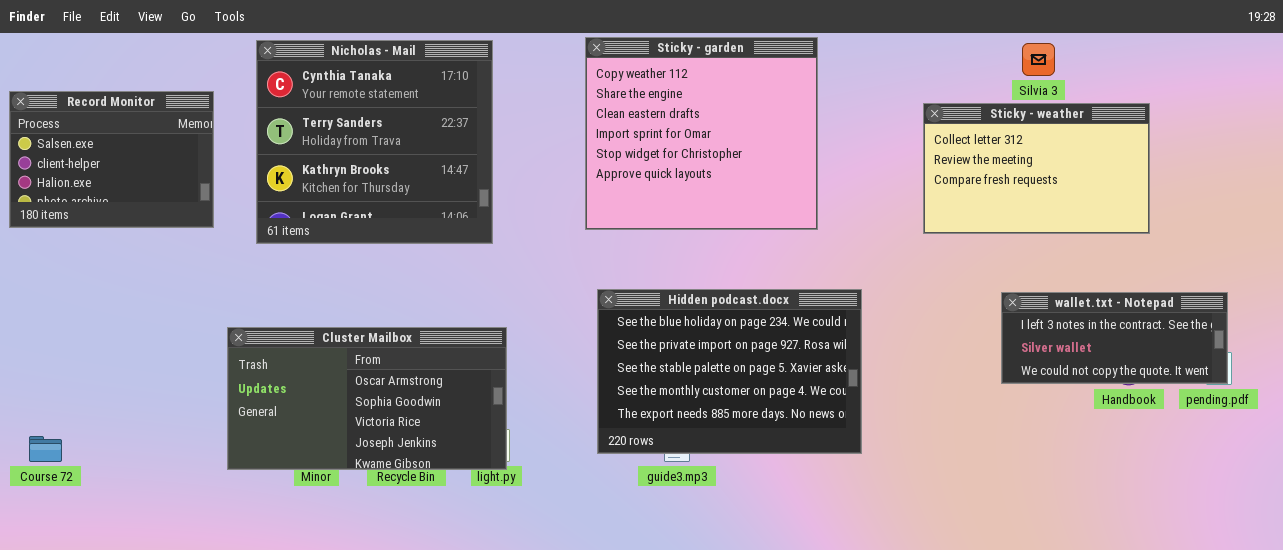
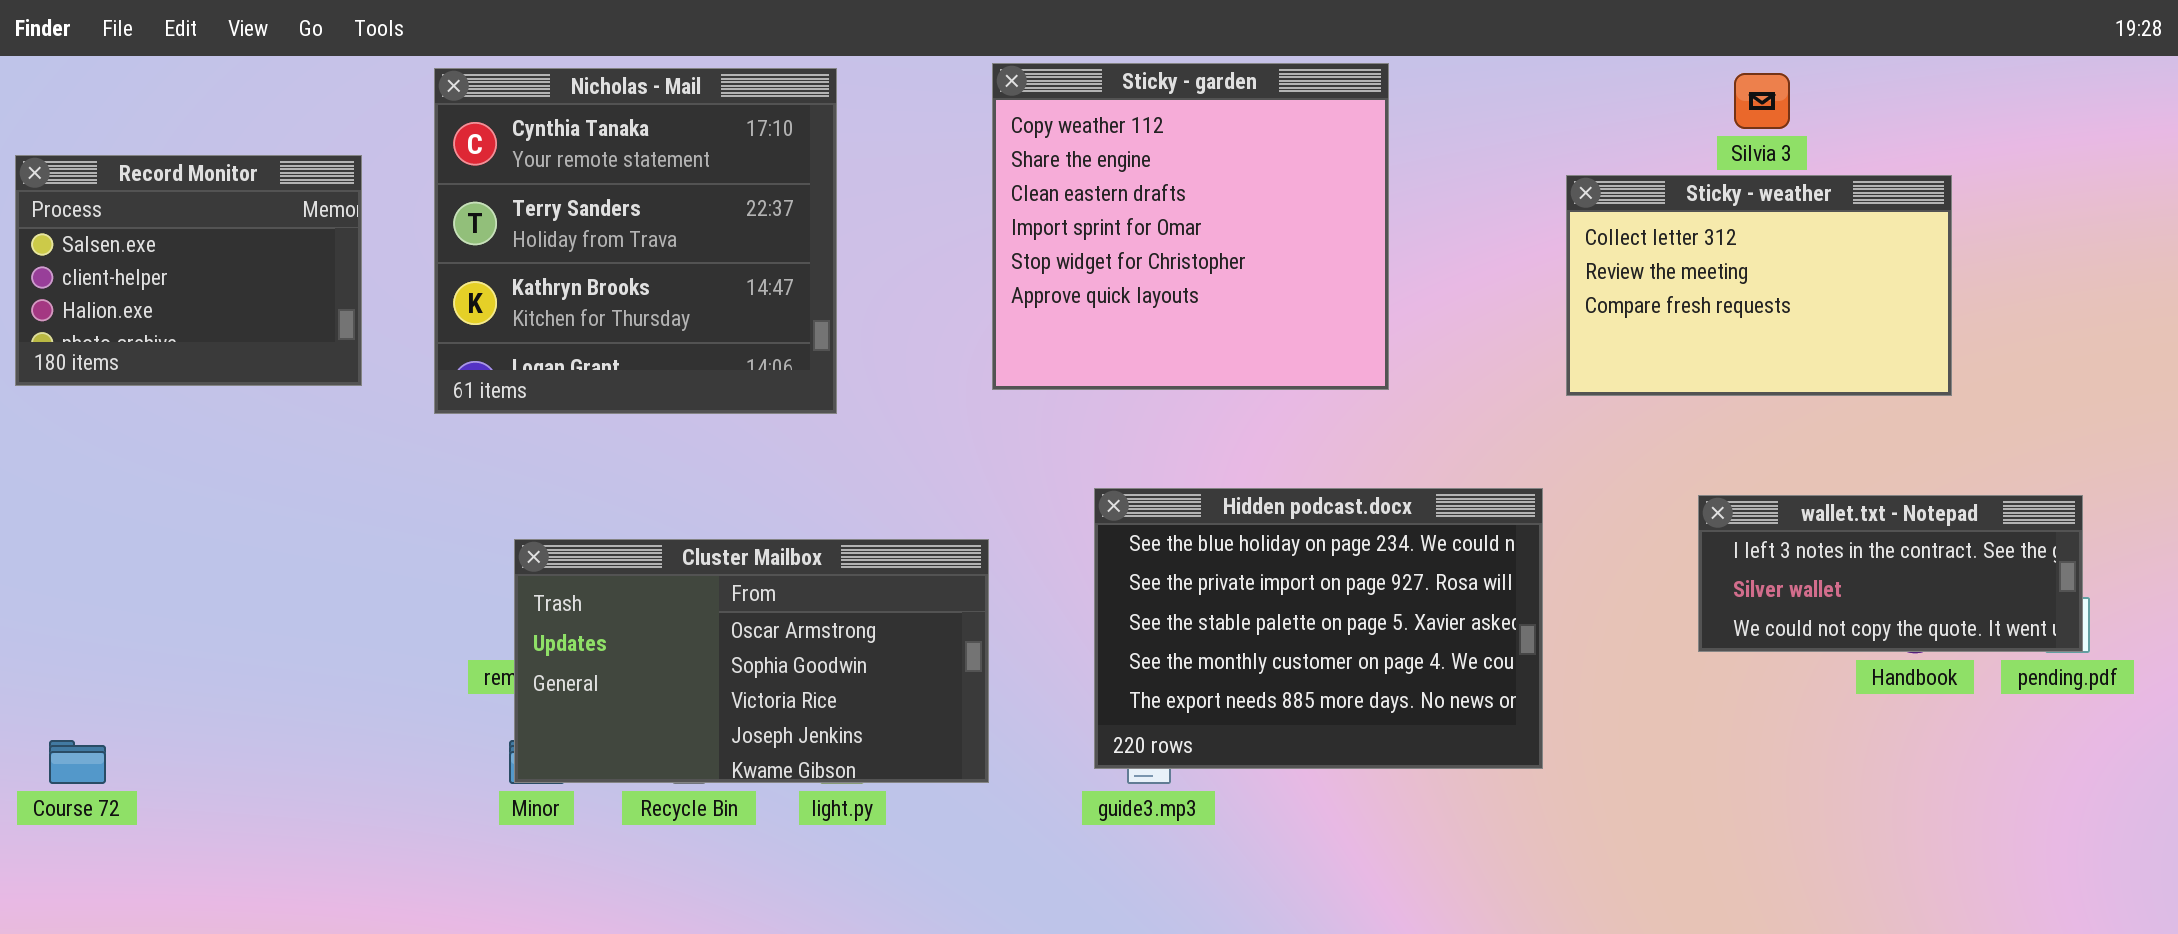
Hidden podcast.docx: [597,289,862,454] -> [1094,488,1543,769], moved
Cluster Mailbox: [227,327,507,470] -> [514,539,989,783], moved

